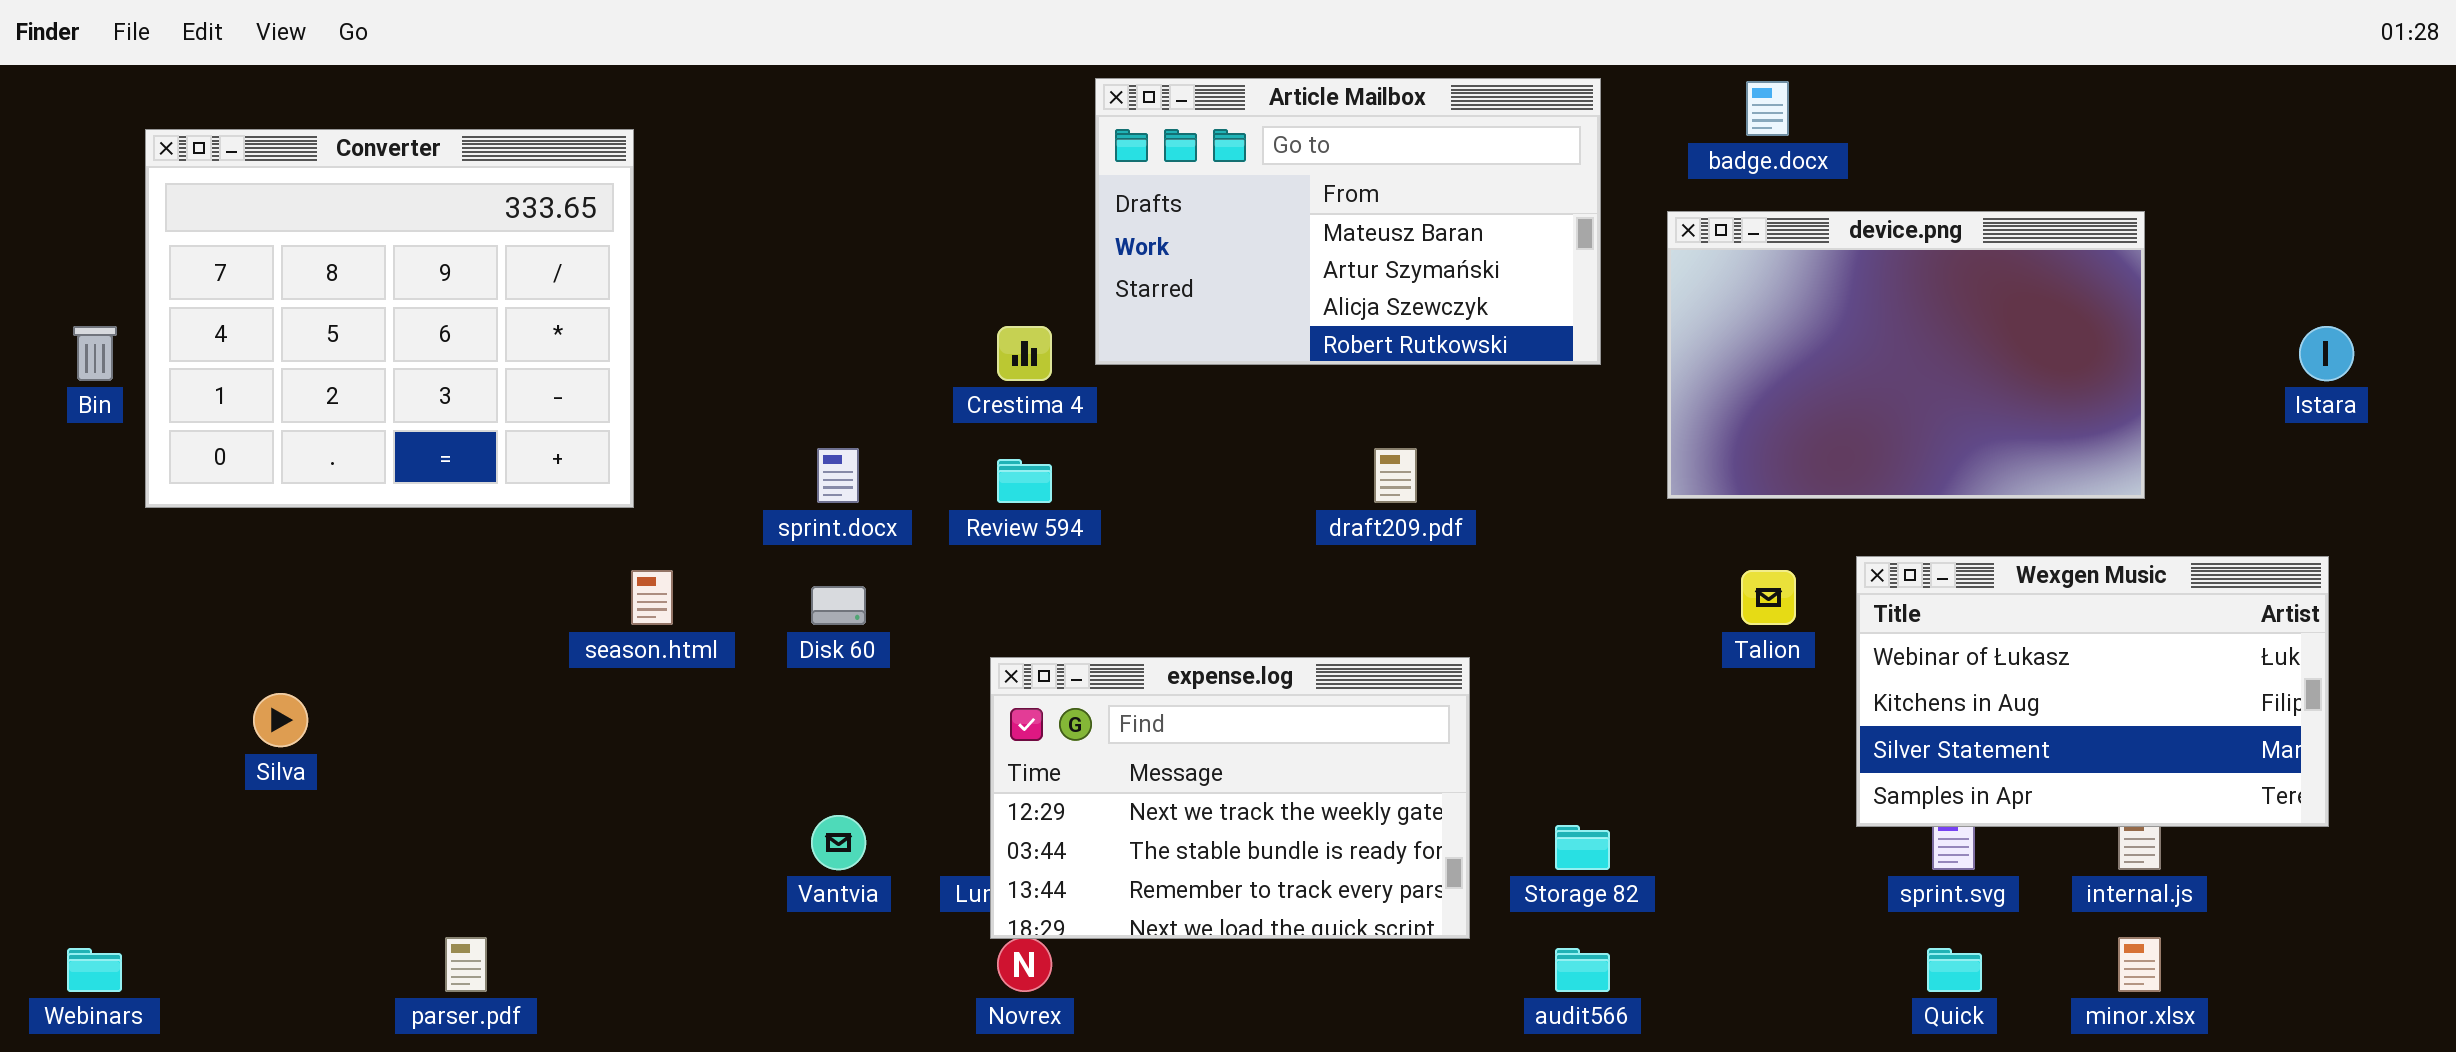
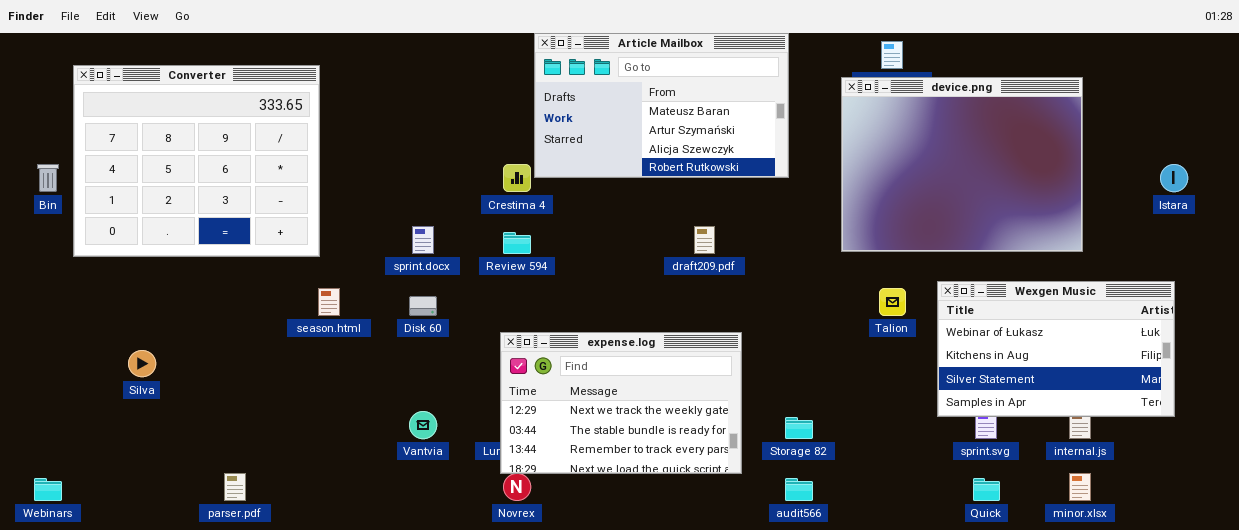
Article Mailbox: [1095,78,1601,365] -> [534,33,789,178], moved
device.png: [1667,211,2145,499] -> [841,77,1083,252], resized

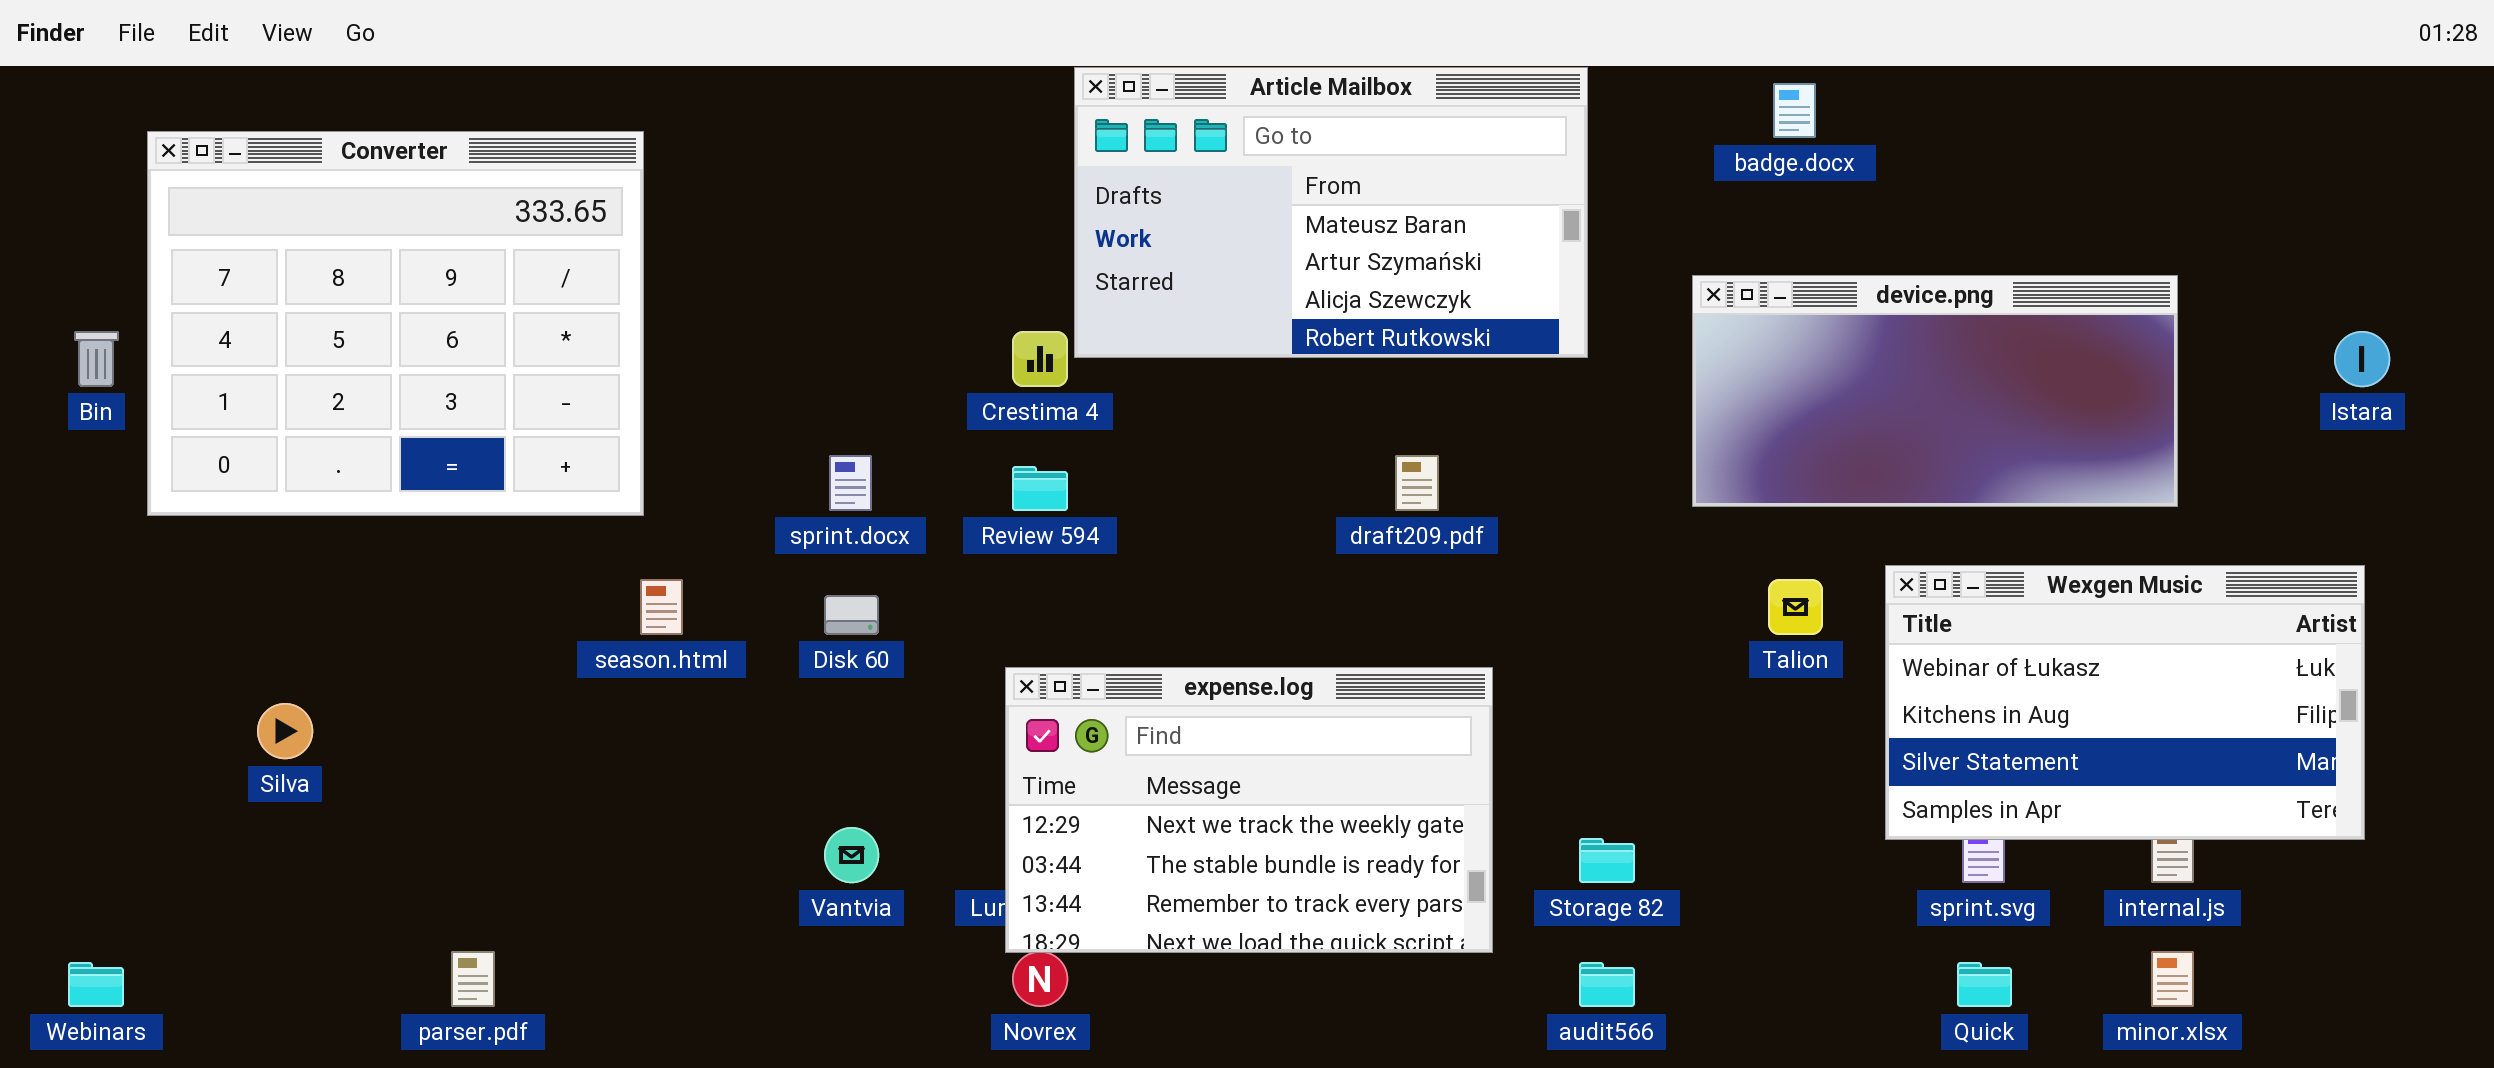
device.png: [841,77,1083,252] -> [1692,275,2178,507], resized

